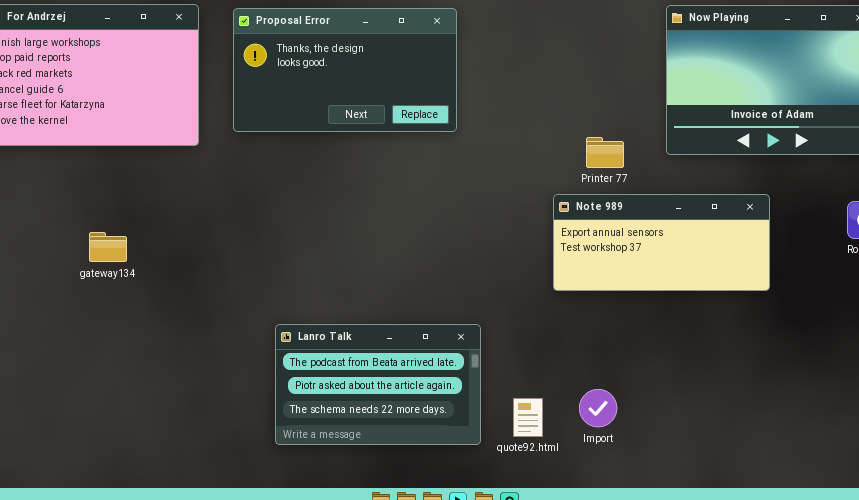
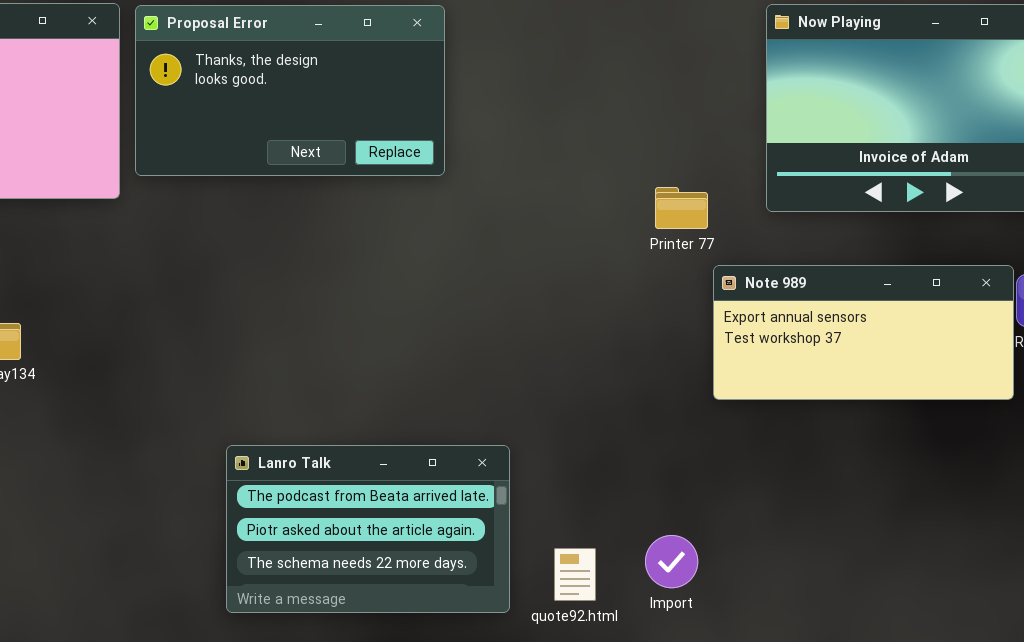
Proposal Error: [233,8,457,132] -> [135,5,445,176], moved
Note 989: [553,194,770,291] -> [713,265,1014,400], moved

